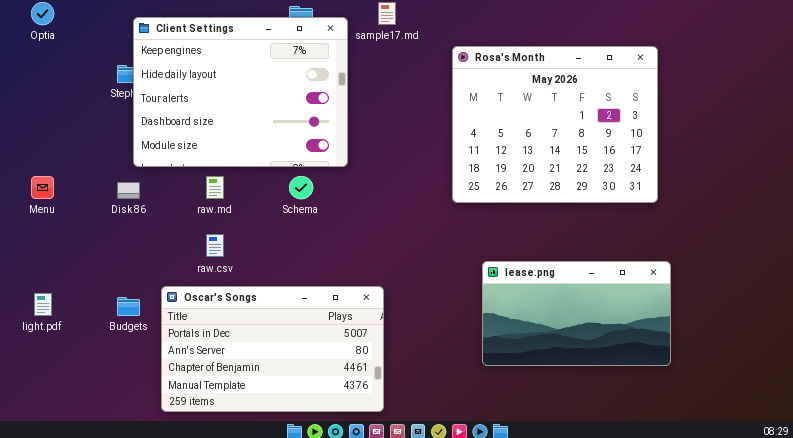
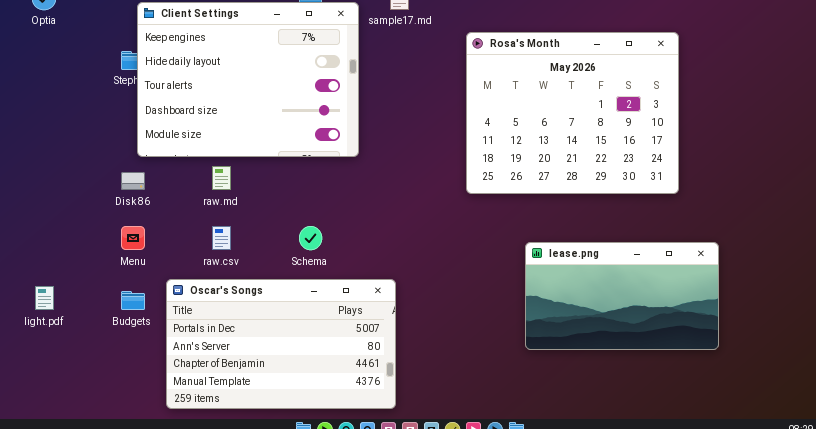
Menu: [31,176,54,199] -> [121,226,145,250], moved
Schema: [289,176,313,199] -> [299,226,322,250], moved
lease.png: [482,261,671,366] -> [525,242,719,350], moved

